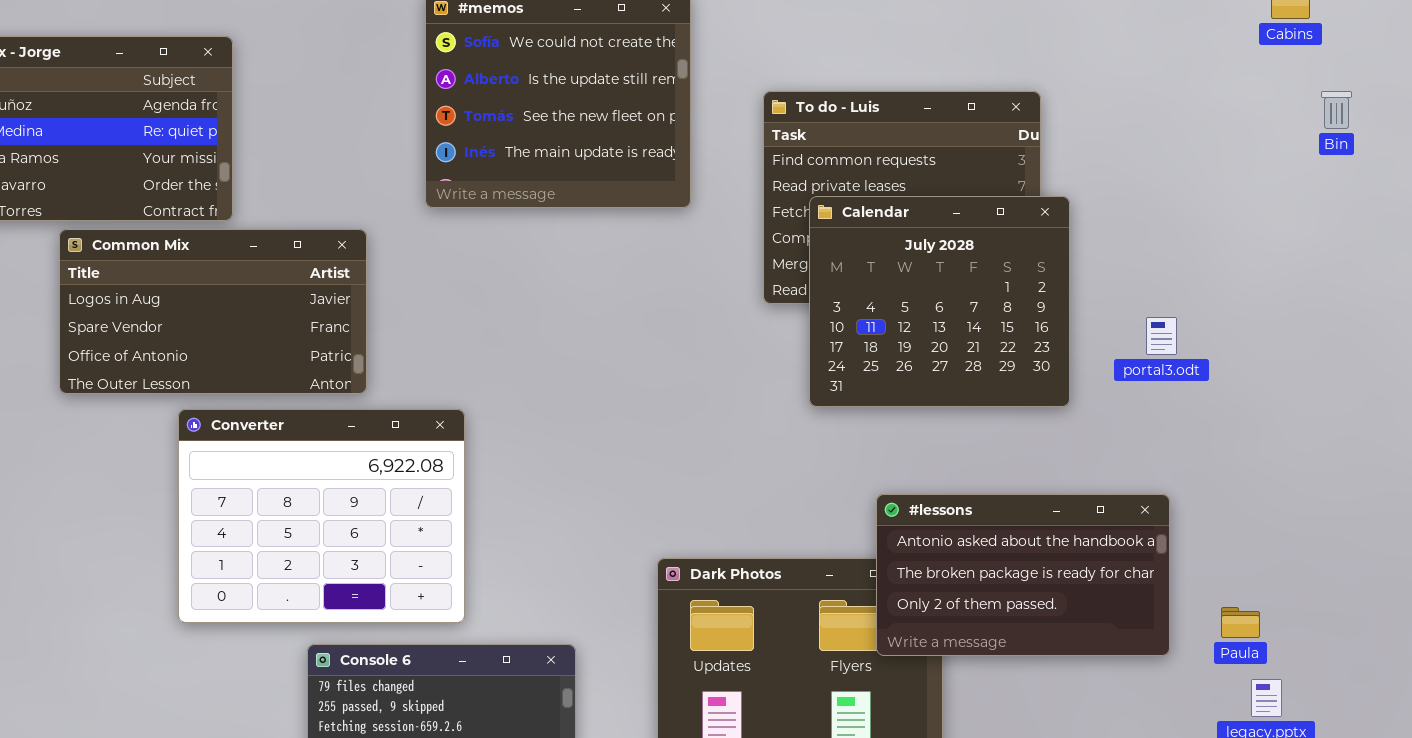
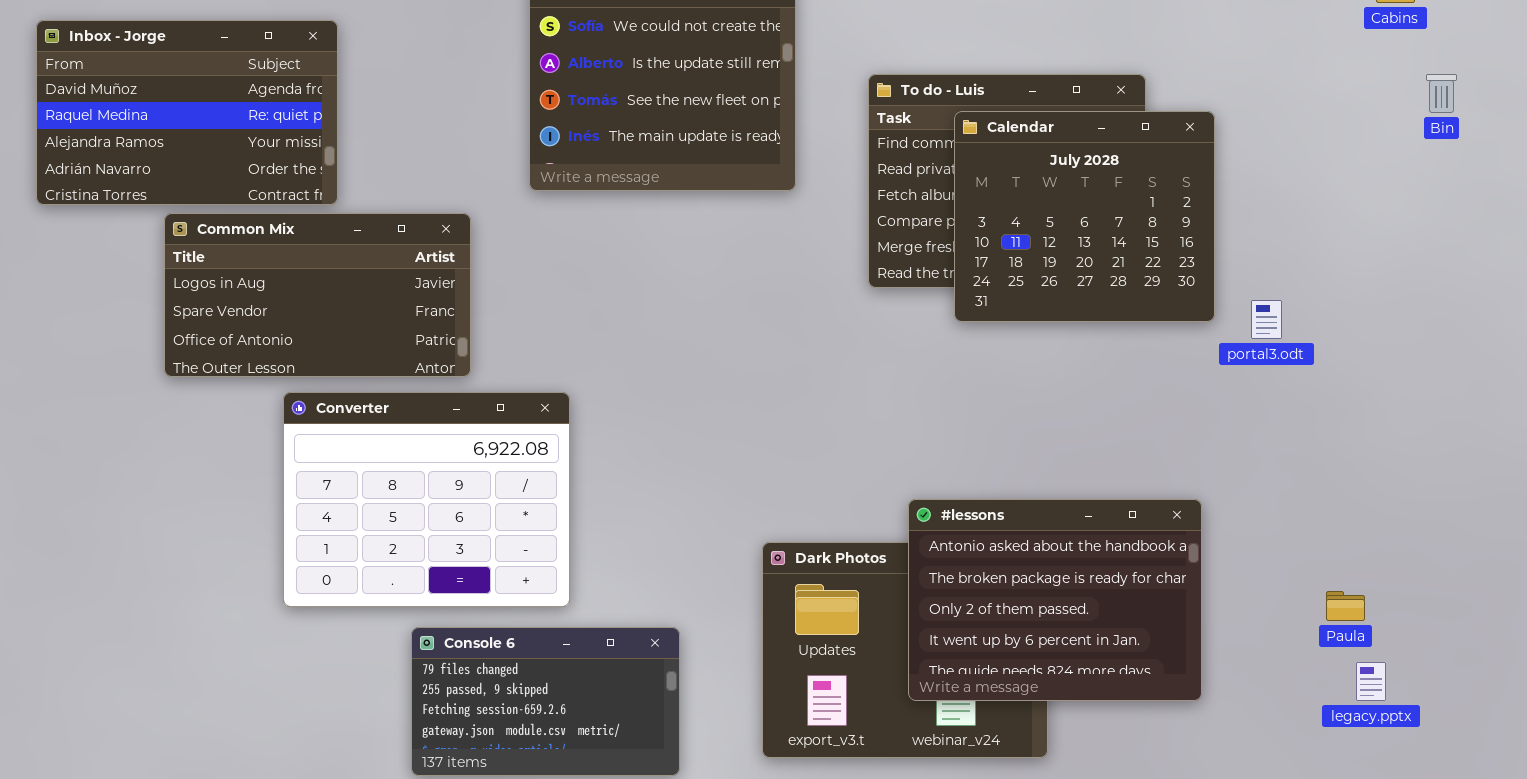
Calendar: [809,196,1070,407] -> [954,111,1215,322], moved
#lessons: [876,494,1170,656] -> [908,499,1202,701], moved, resized

